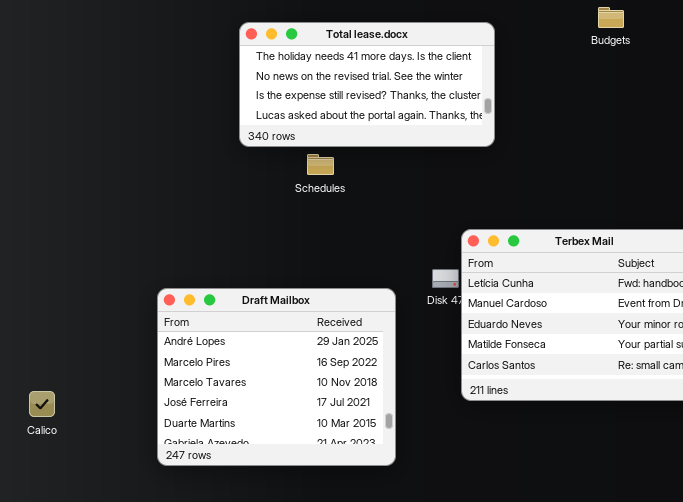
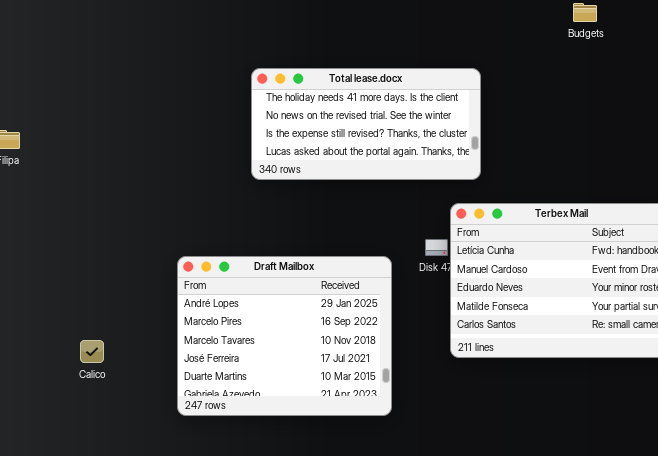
Total lease.docx: [239,22,495,147] -> [251,68,481,180], moved
Calico: [29,391,55,417] -> [80,340,104,363], moved

